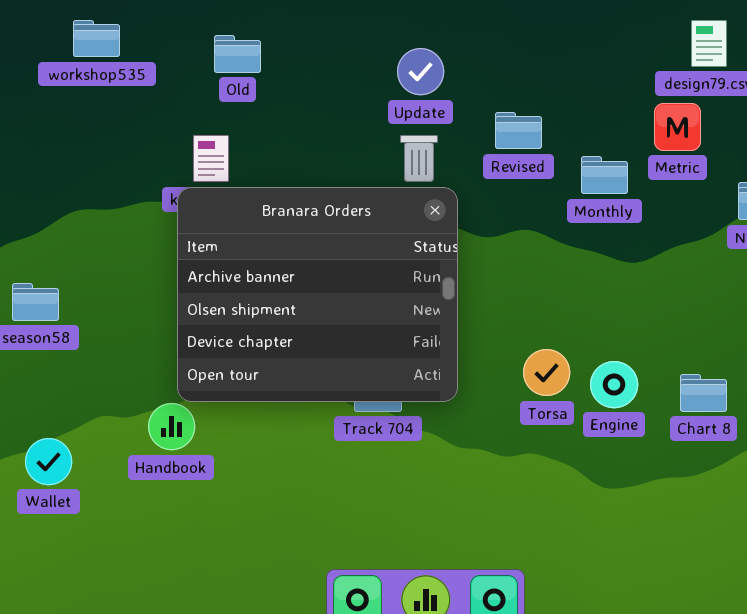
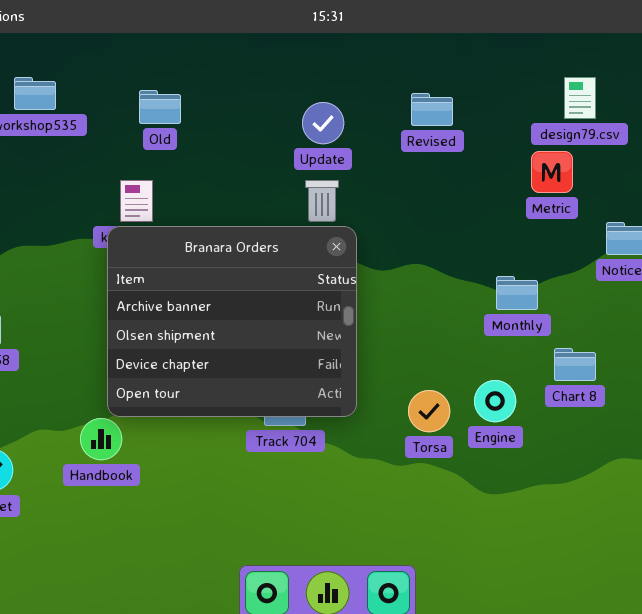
Revised: [495,112,542,149] -> [411,93,453,126], moved
Monthly: [581,156,628,194] -> [496,276,538,310], moved
Torsa: [523,349,570,396] -> [408,390,450,432], moved
Chart 8: [680,374,727,412] -> [554,348,596,381], moved

